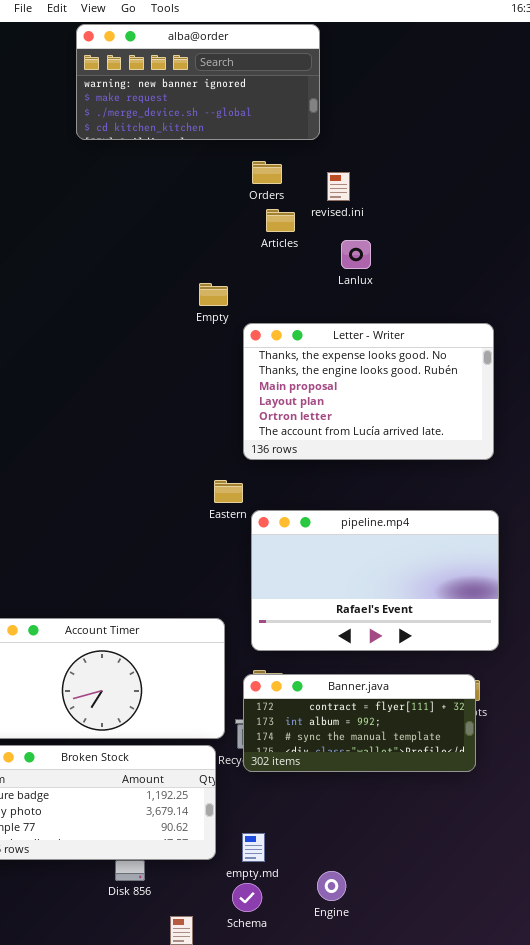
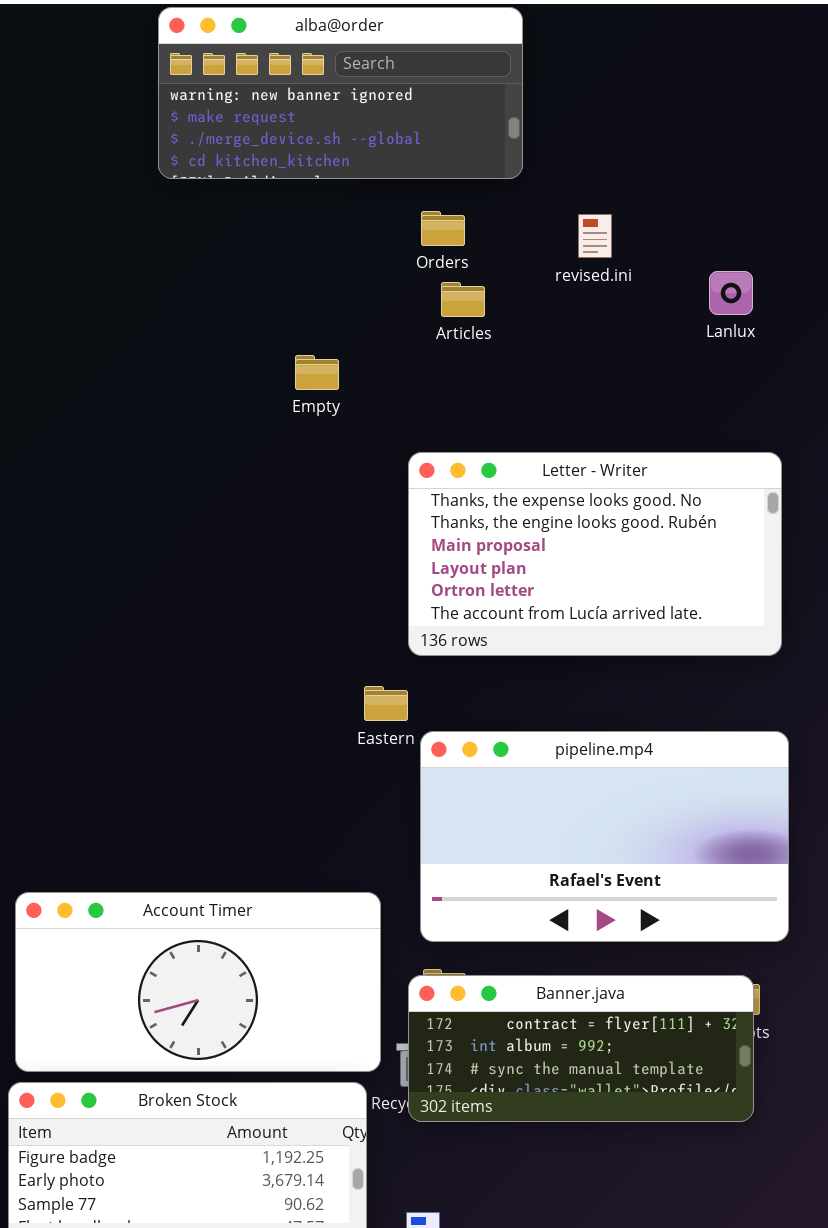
revised.ini: [327,172,350,201] -> [578,214,612,258], moved
Lanlux: [341,240,371,269] -> [709,271,753,315], moved
Empty: [199,283,228,306] -> [295,355,339,390], moved

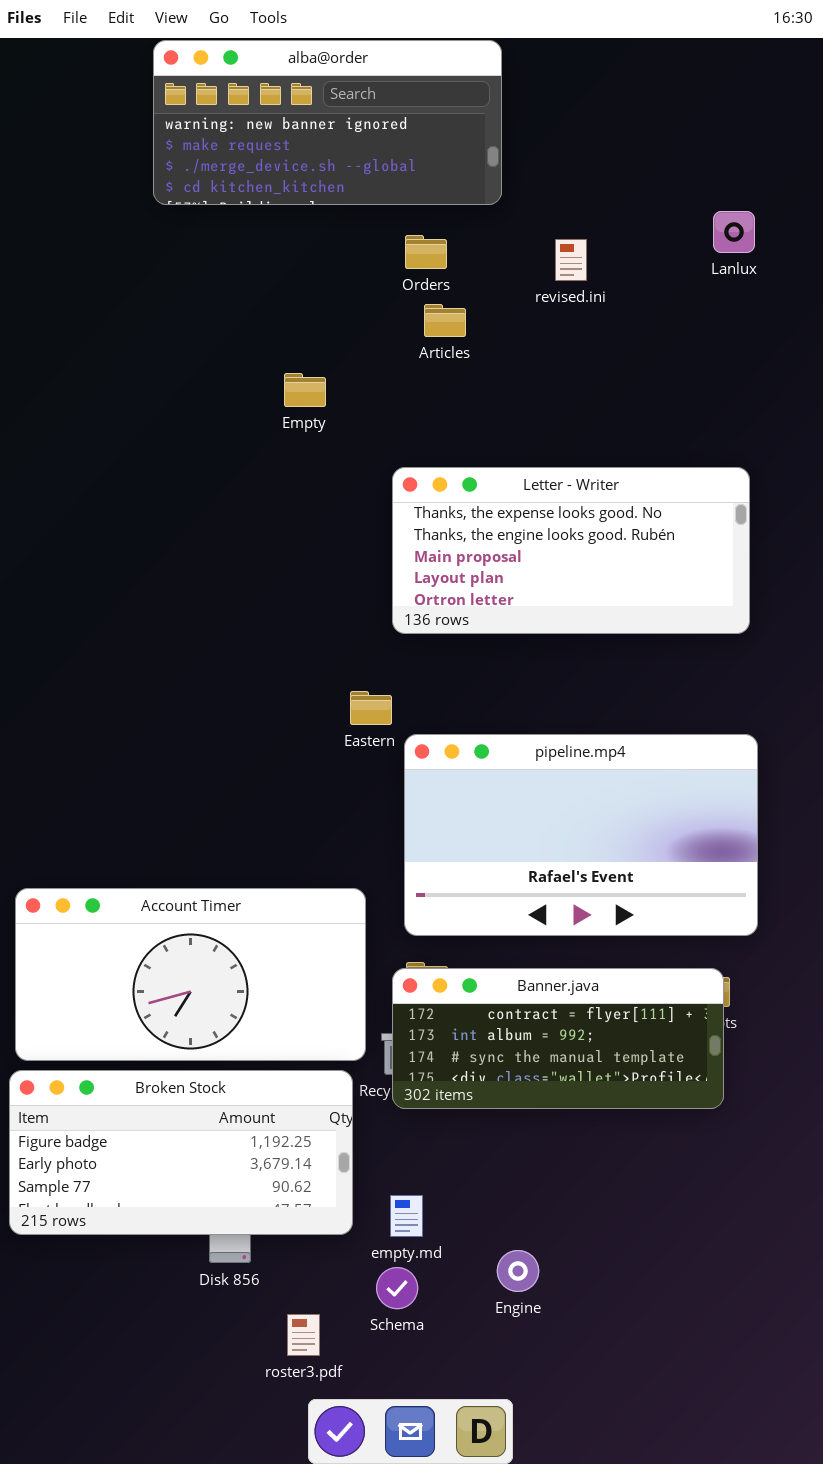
Lanlux: [709,271,753,315] -> [713,211,755,253], moved
Letter - Writer: [408,452,782,656] -> [392,467,750,634], resized

